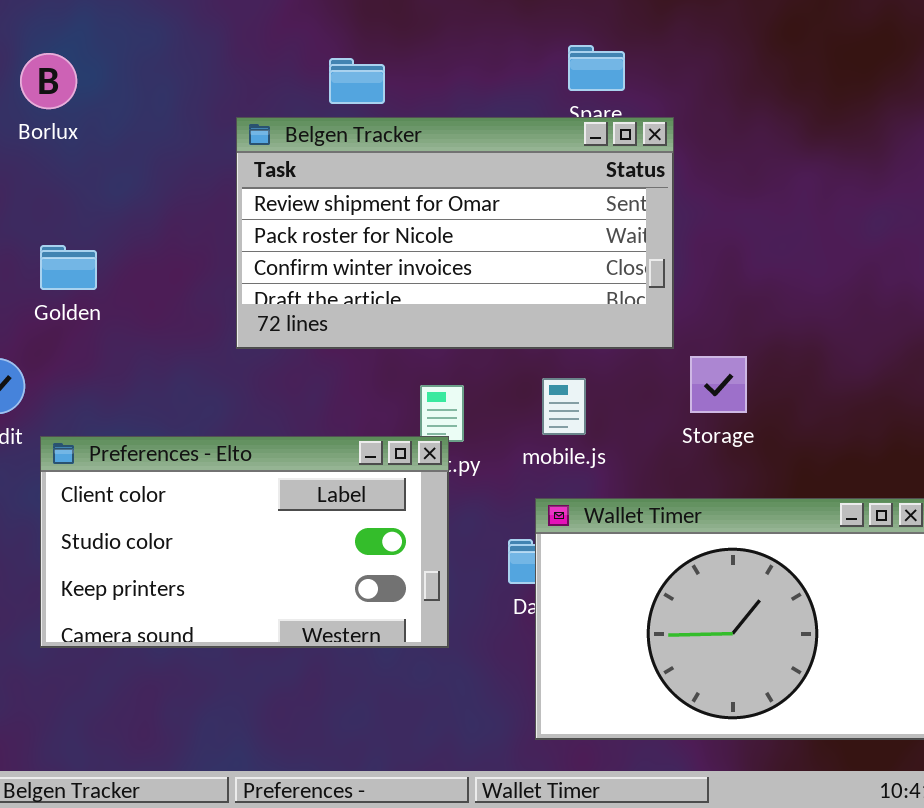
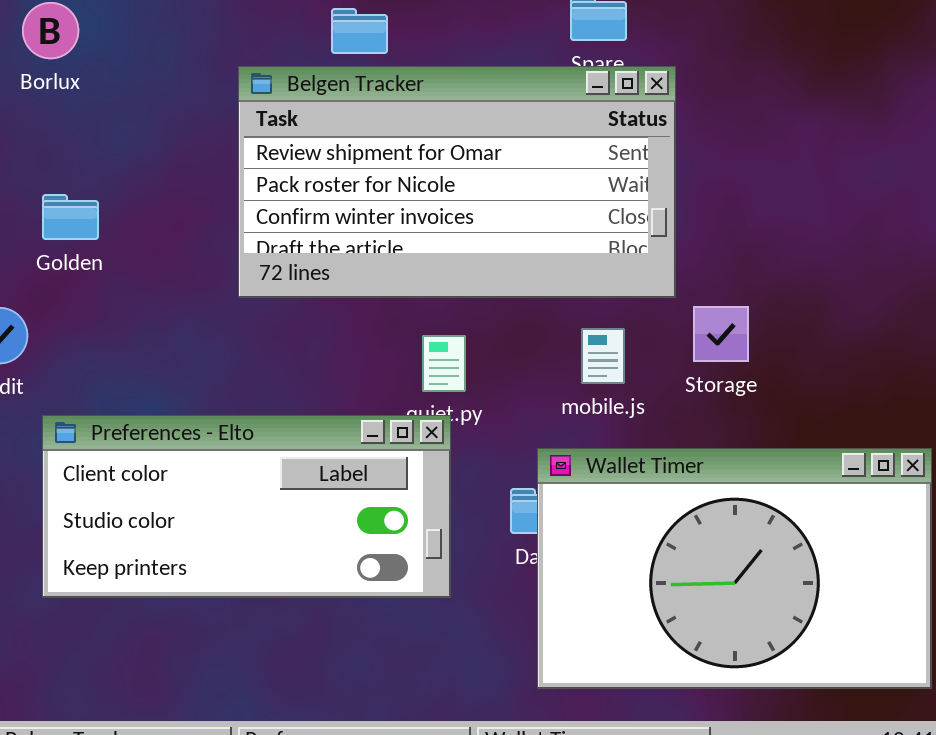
mobile.js: [542,378,586,435] -> [581,328,625,384], moved
Preferences - Elto: [40,436,449,648] -> [42,415,451,598], resized

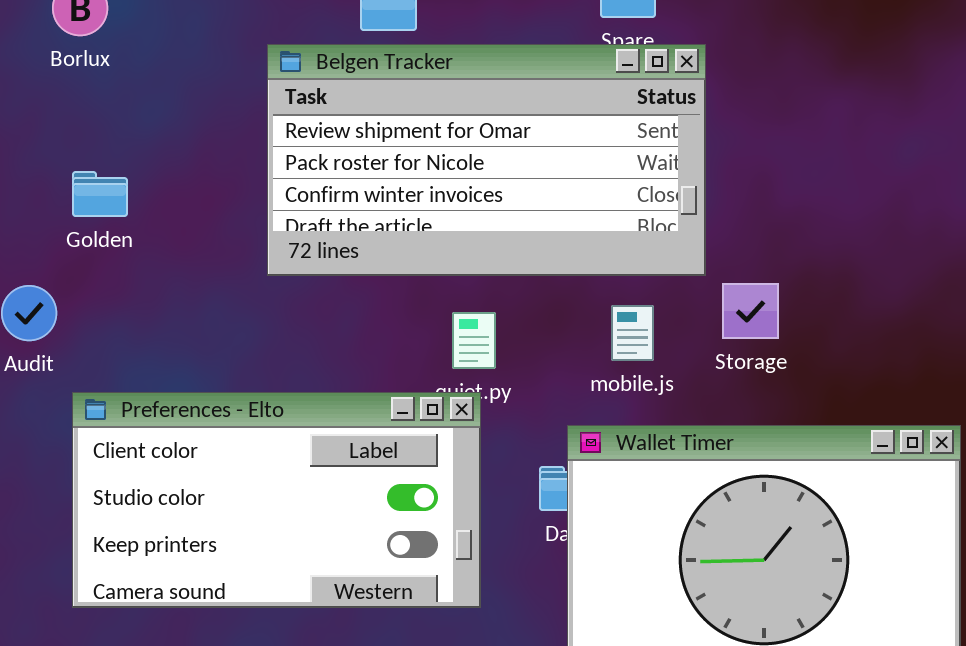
Preferences - Elto: [42,415,451,598] -> [72,392,481,608], resized

